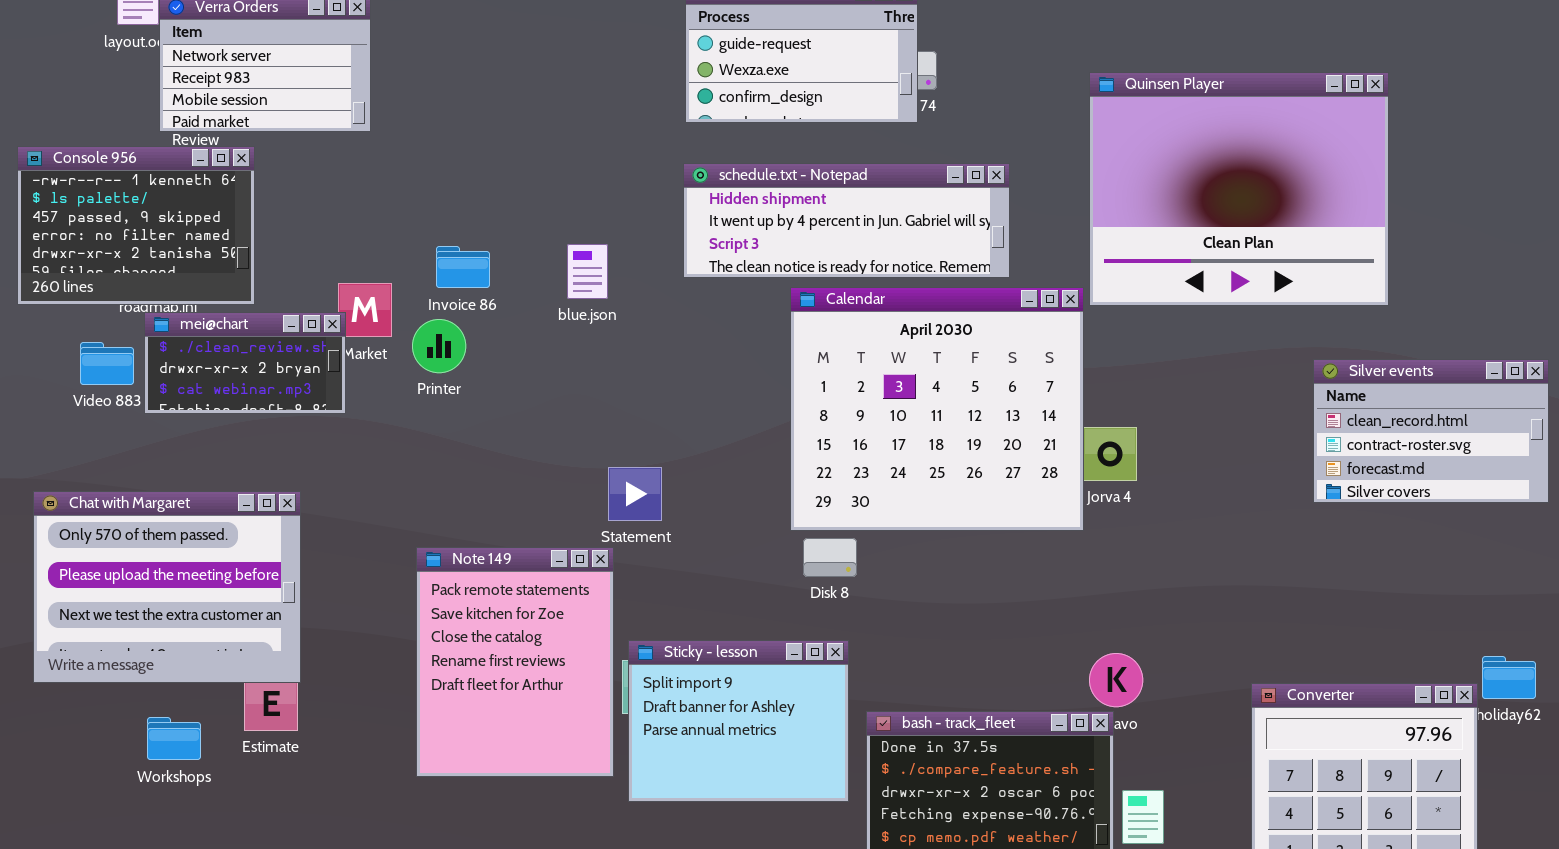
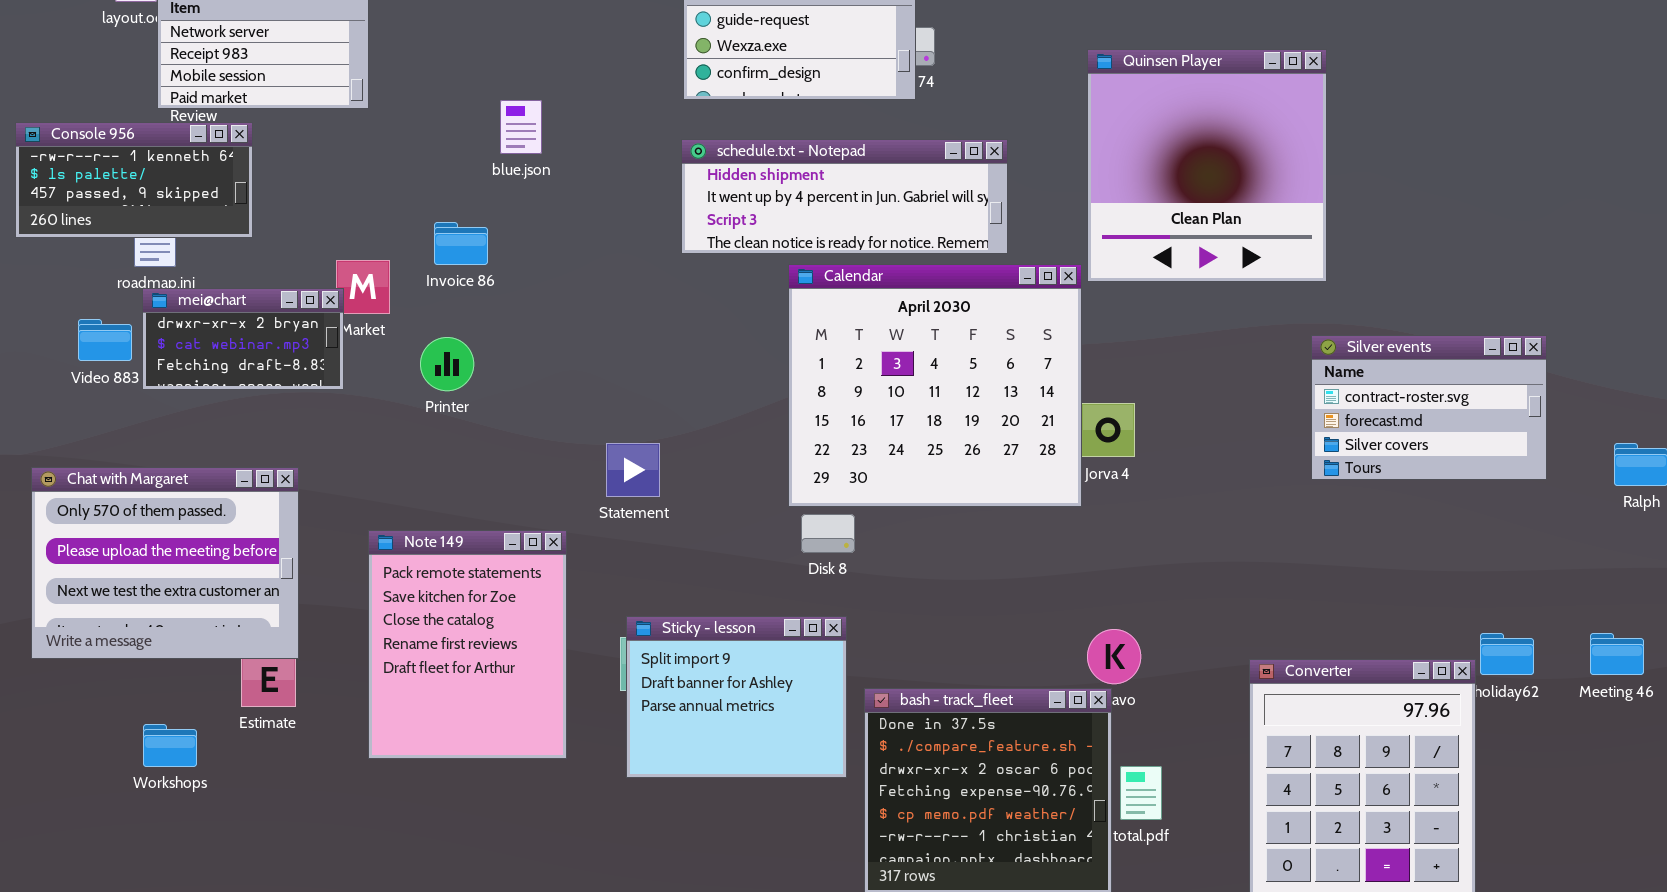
Quinsen Player: [1089,72,1389,306] -> [1087,49,1327,282], resized
Console 956: [17,146,255,305] -> [15,122,253,238], resized
blue.json: [567,244,608,299] -> [500,100,542,154], moved
mei@chart: [144,312,346,414] -> [142,288,344,390], scrolled down 1 row
Printer: [412,319,466,373] -> [420,337,474,391], moved
Silver events: [1313,359,1549,503] -> [1311,335,1547,480], scrolled down 1 row
Note 149: [416,547,614,777] -> [368,530,567,759], moved
Workshops: [147,717,201,760] -> [143,724,197,767], moved

